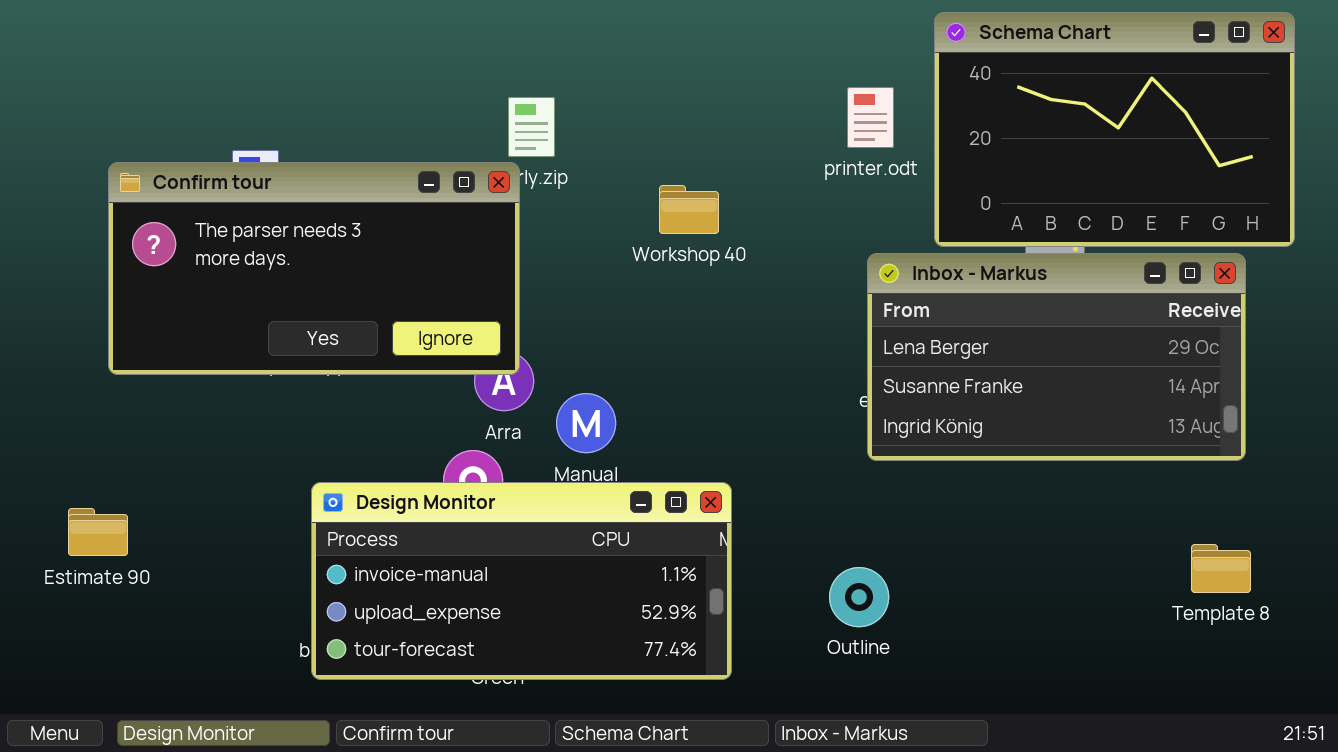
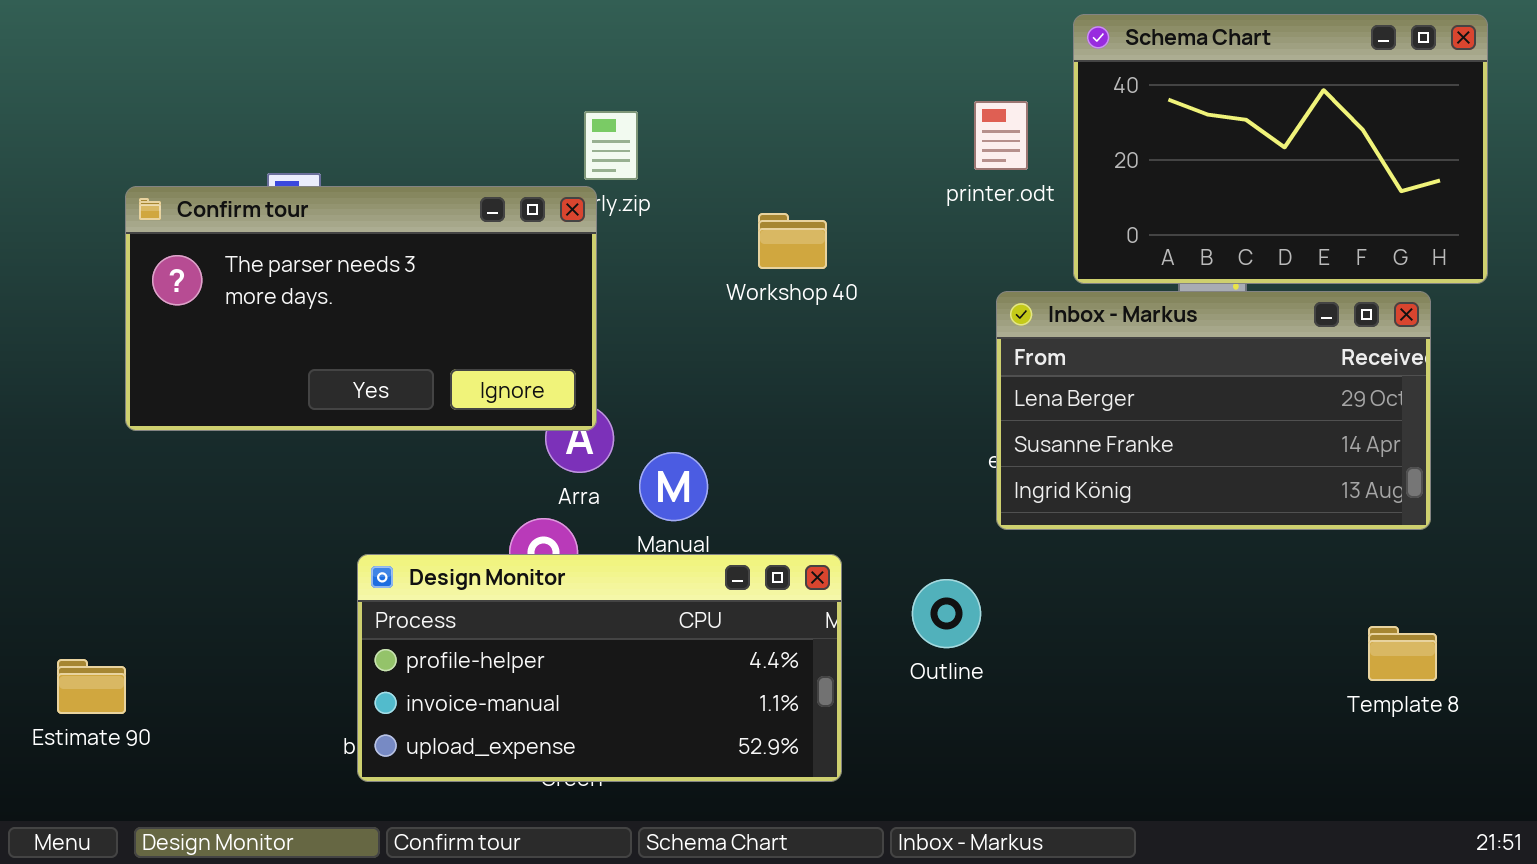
Design Monitor: [311,482,732,680] -> [357,554,842,782], scrolled up 1 row
Estimate 90: [68,508,128,556] -> [57,659,126,714], moved
Outline: [829,567,889,627] -> [912,579,981,648], moved

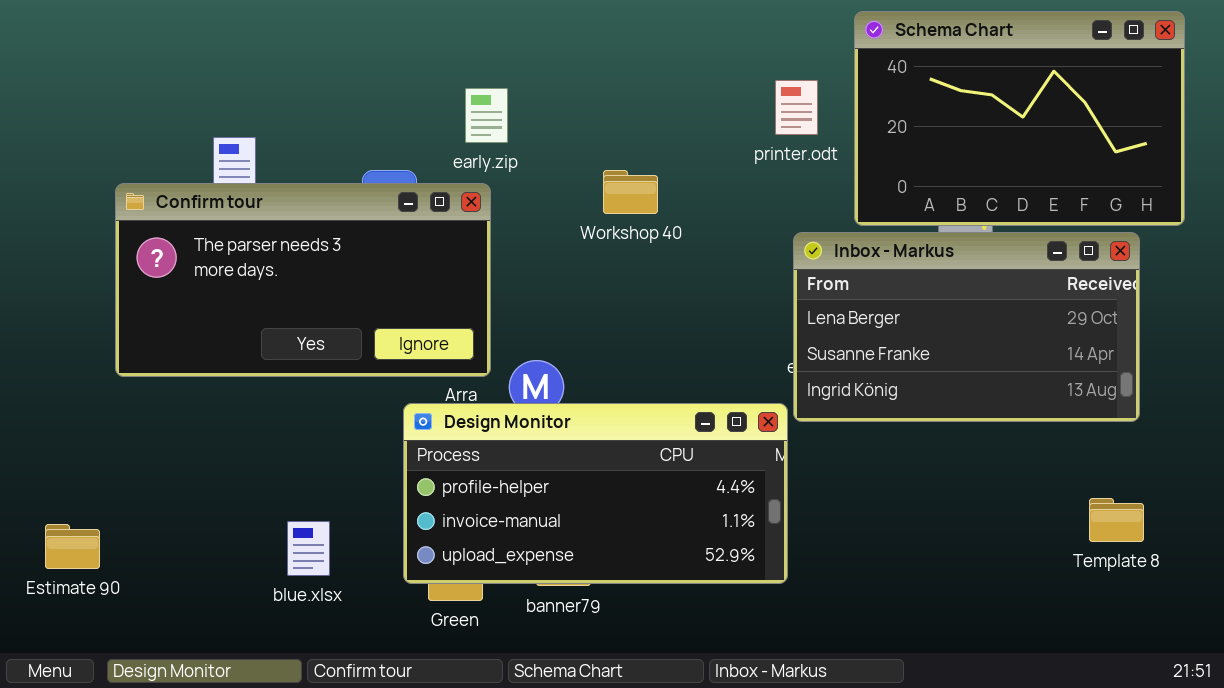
Confirm tour: [125,186,597,431] -> [115,183,491,377], moved
Design Monitor: [357,554,842,782] -> [403,403,788,584], moved

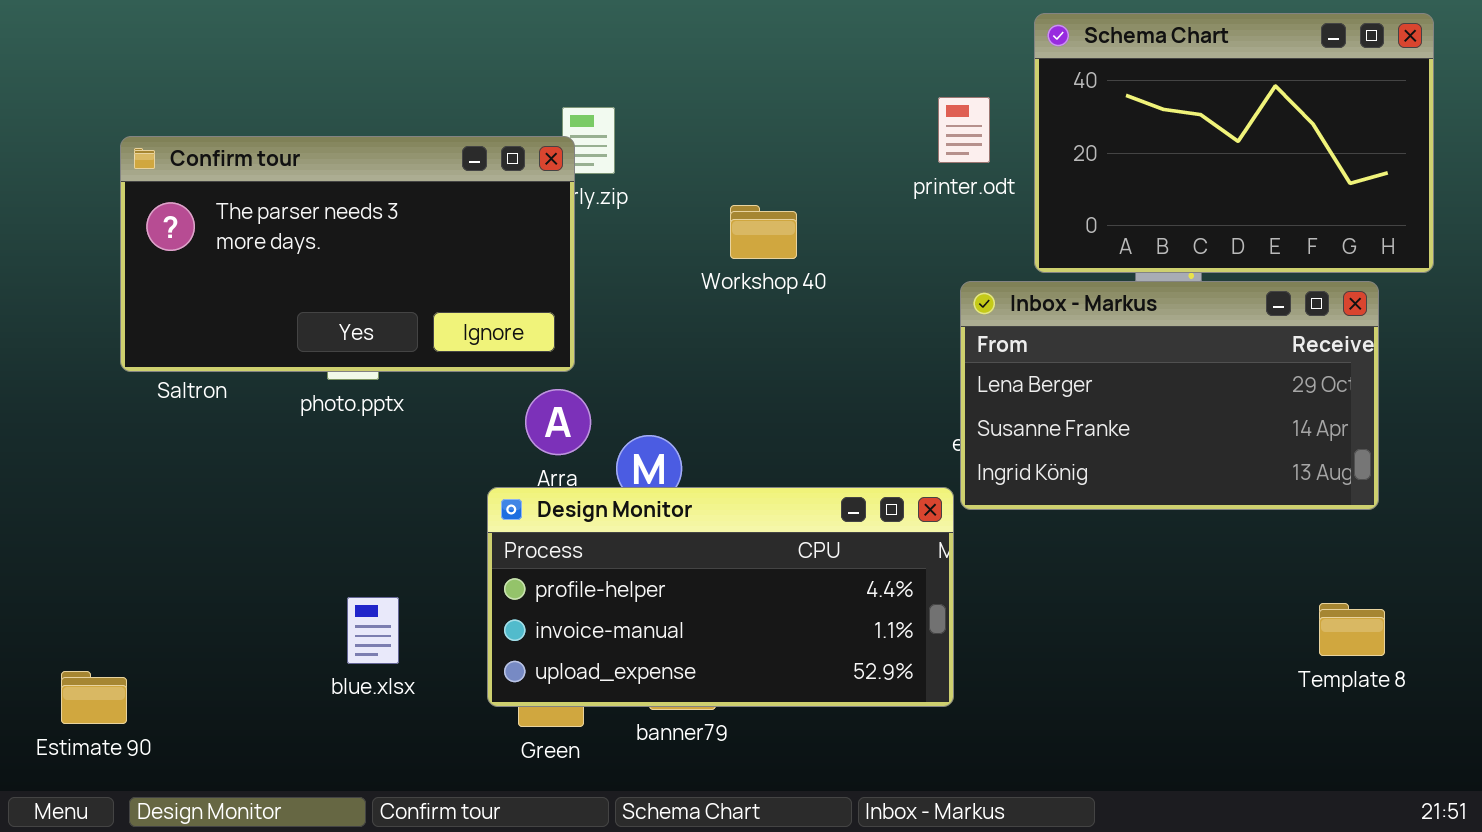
Confirm tour: [115,183,491,377] -> [120,136,575,372], moved
blue.xlsx: [287,521,330,576] -> [347,597,399,664], moved
Estimate 90: [45,524,100,569] -> [61,671,127,724], moved

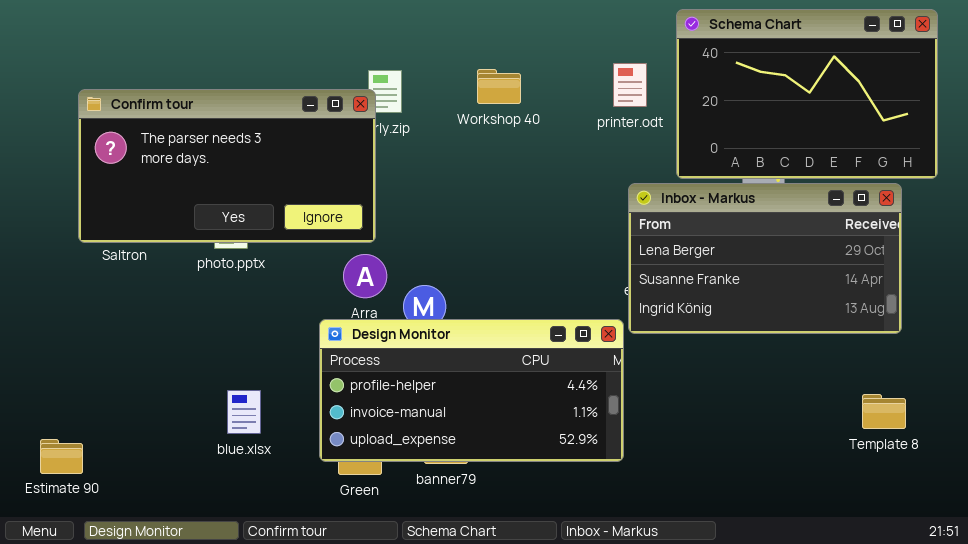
Workshop 40: [730,205,797,259] -> [477,69,521,104], moved

